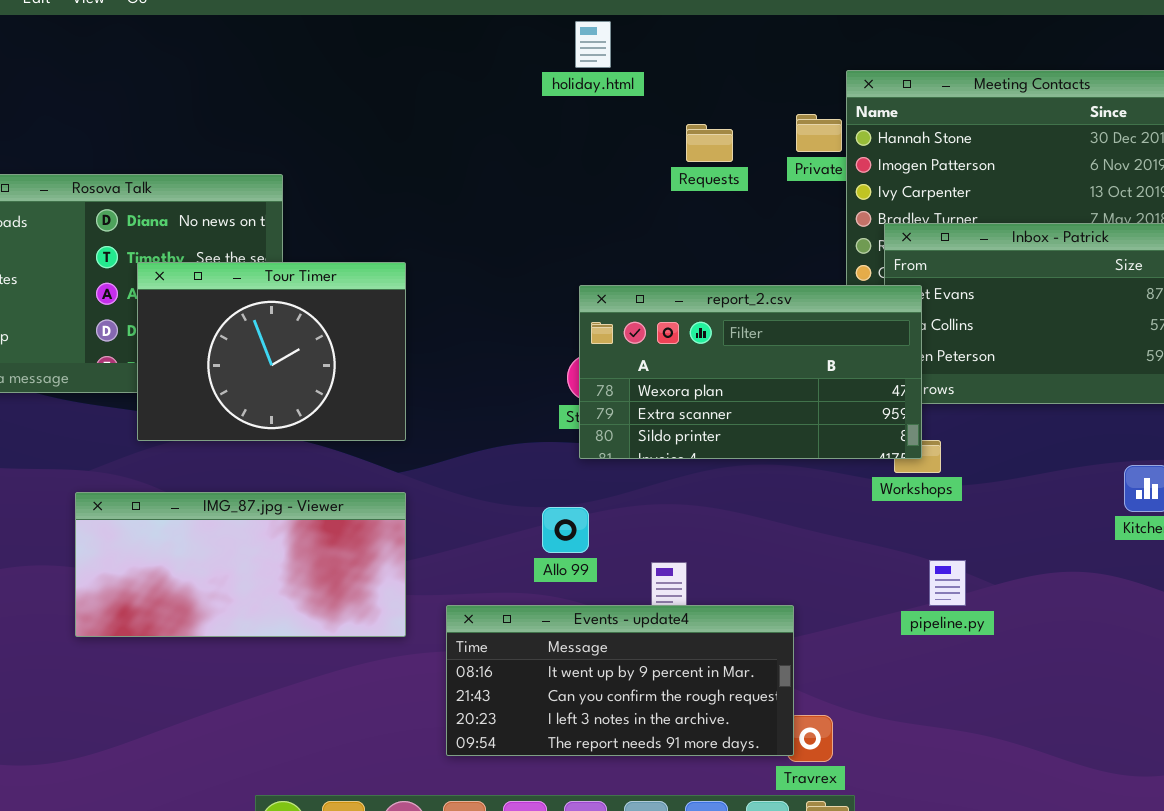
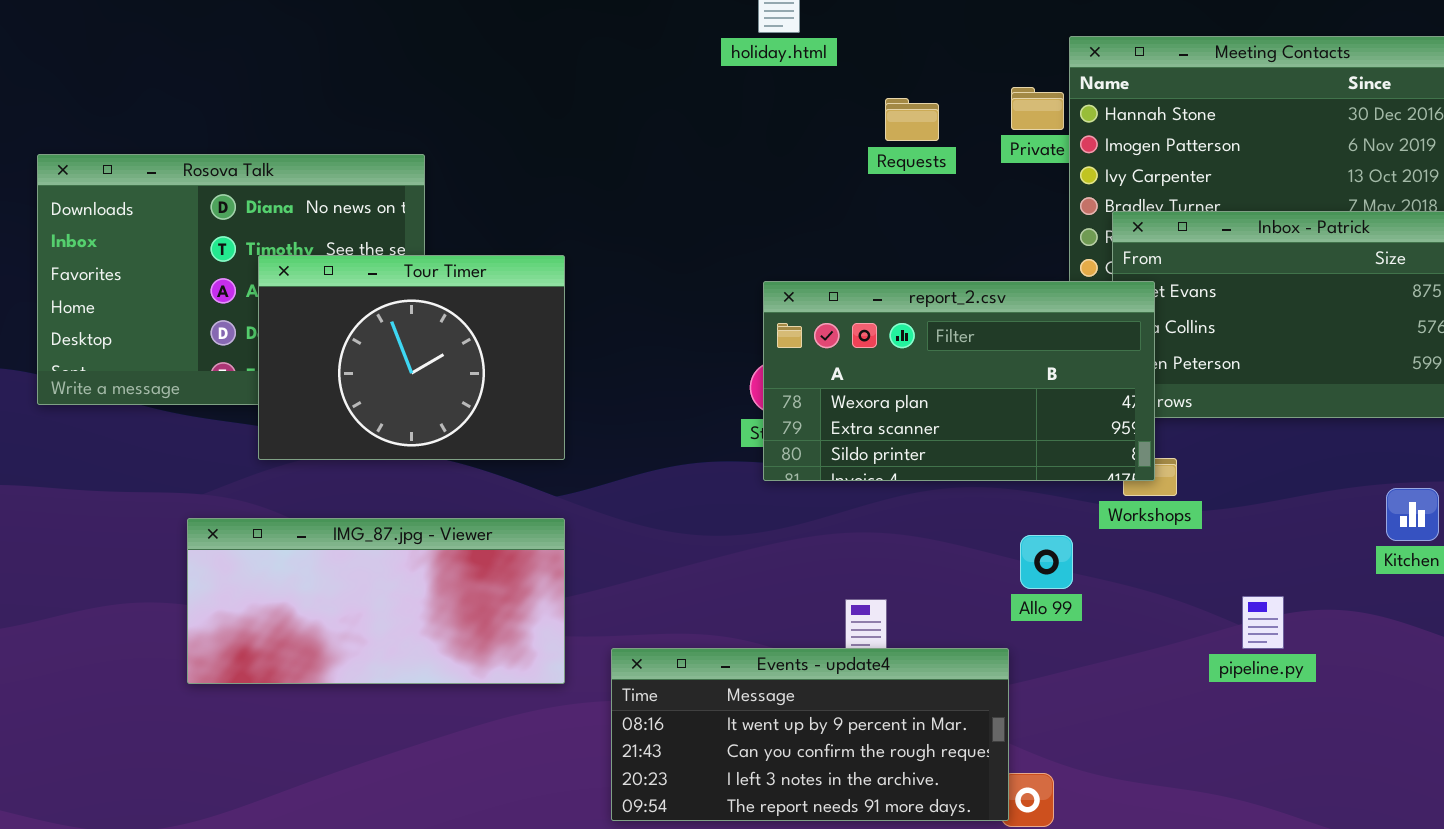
Allo 99: [542,507,589,553] -> [1020,535,1073,589], moved
pipeline.py: [929,560,966,606] -> [1242,596,1284,649], moved

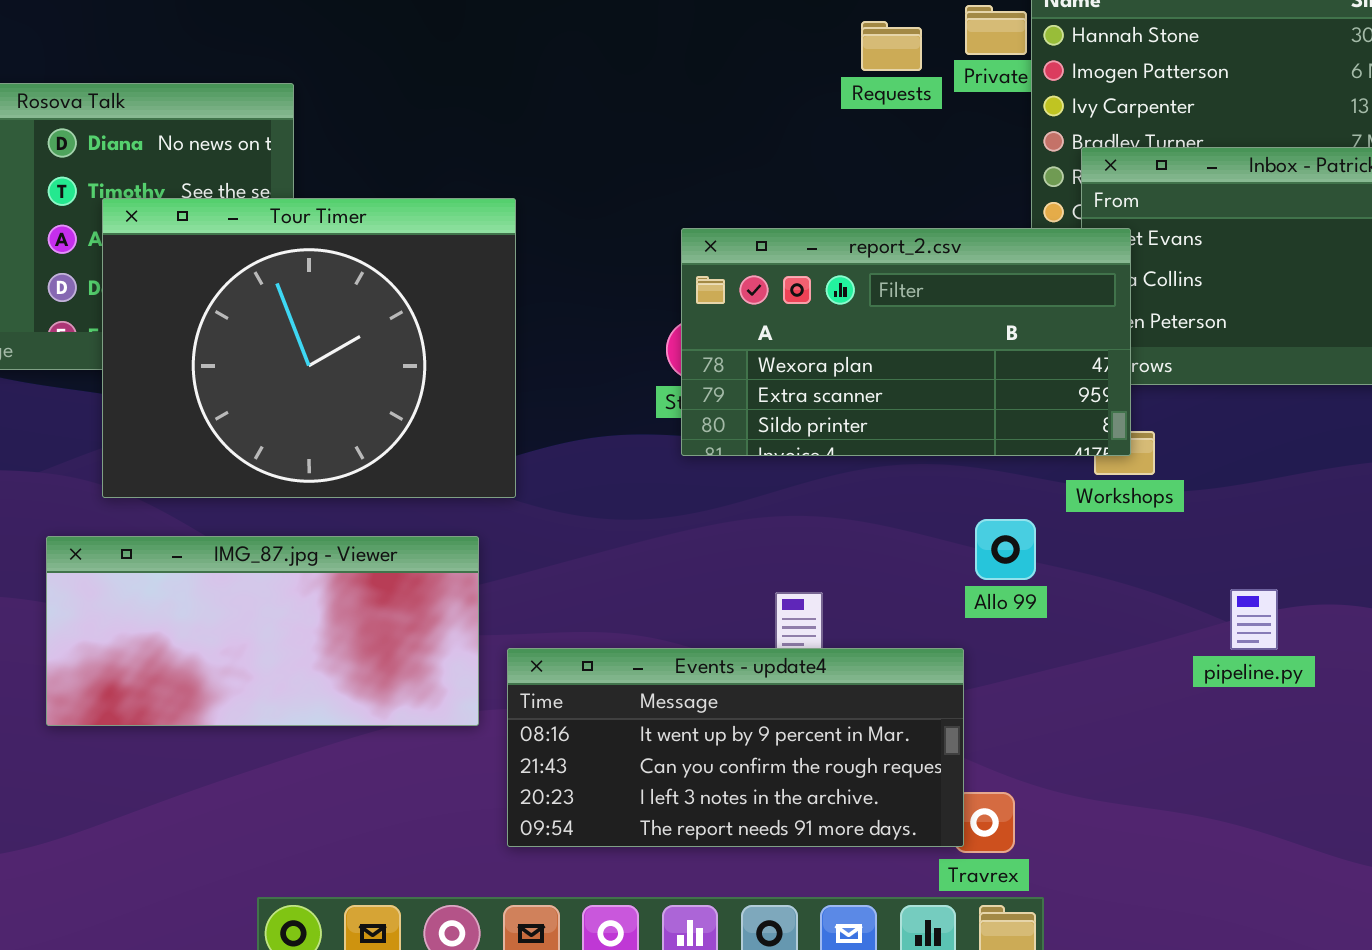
Requests: [885,98,939,141] -> [861,21,922,71], moved
Tour Timer: [258,255,565,460] -> [102,198,516,498], resized
IMG_87.jpg - Viewer: [187,518,565,684] -> [46,536,479,726], moved

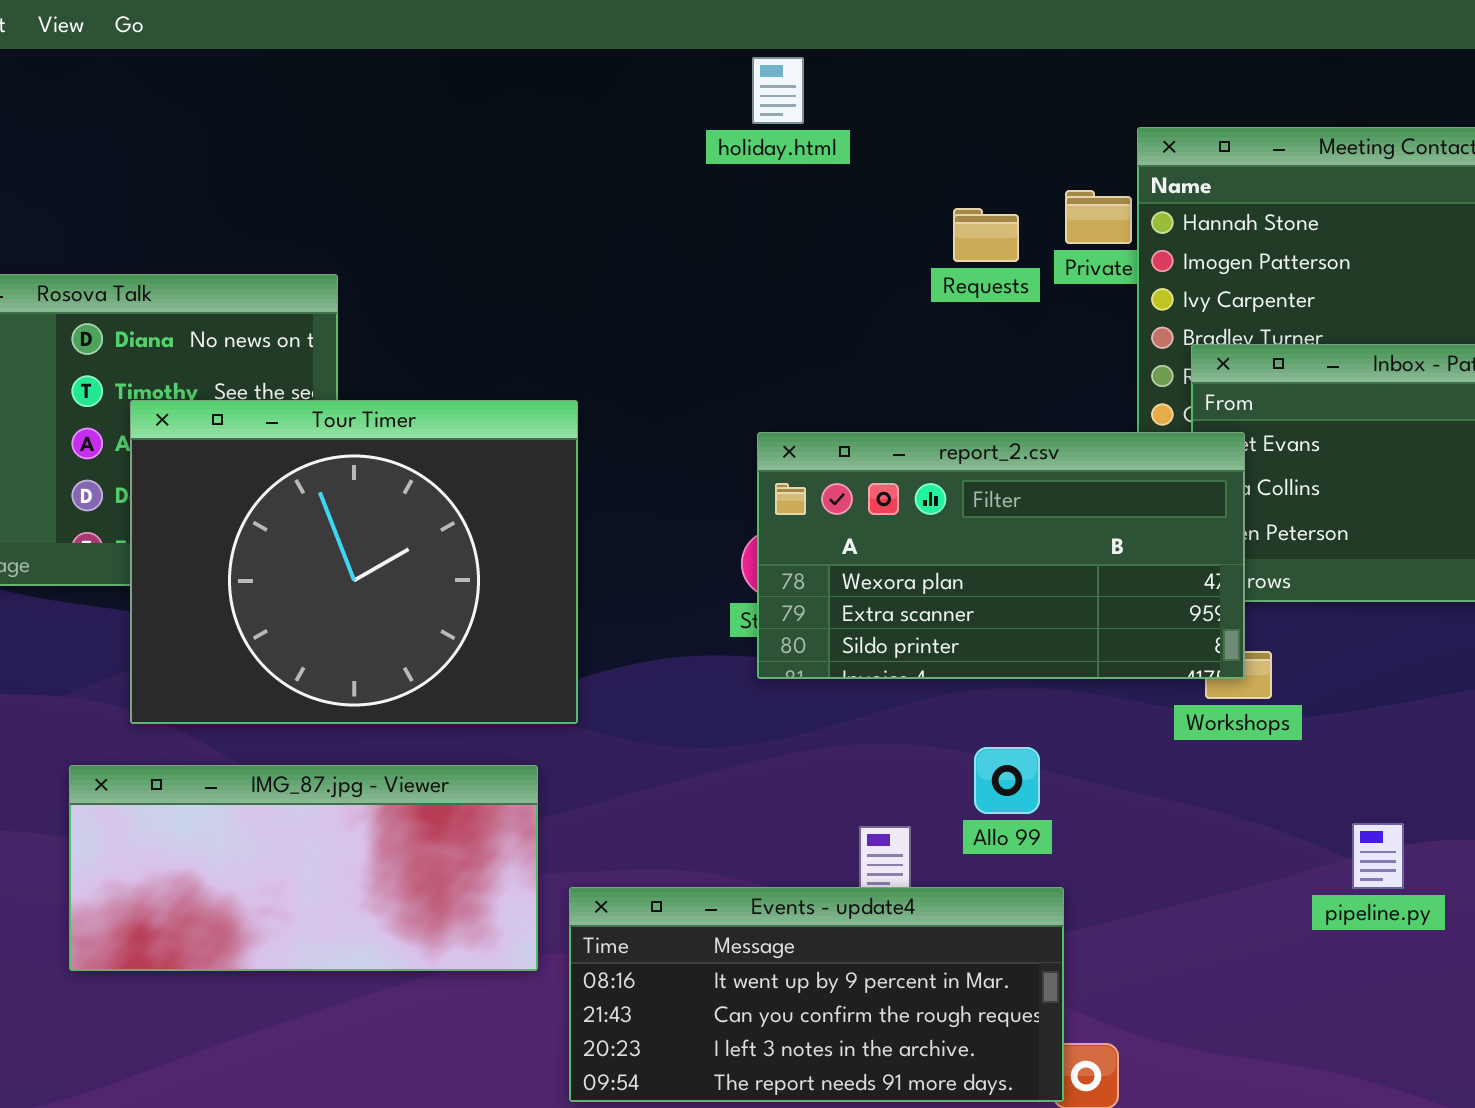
Allo 99: [975,519,1036,580] -> [974,747,1040,814], moved

